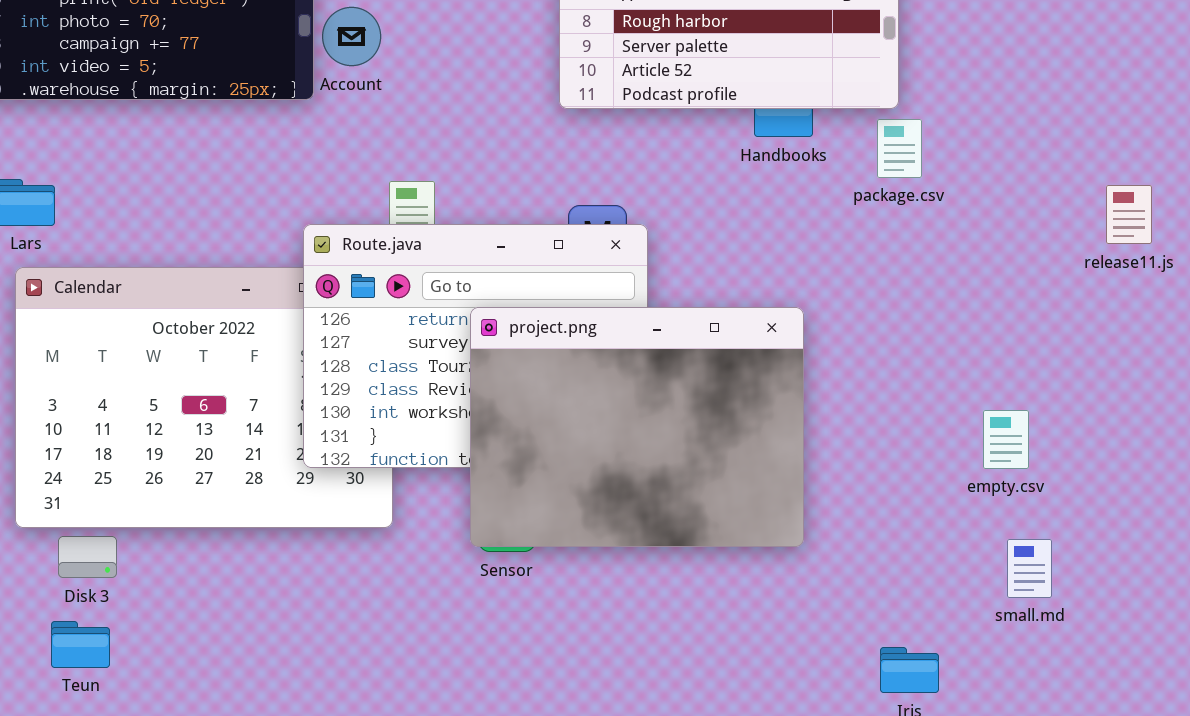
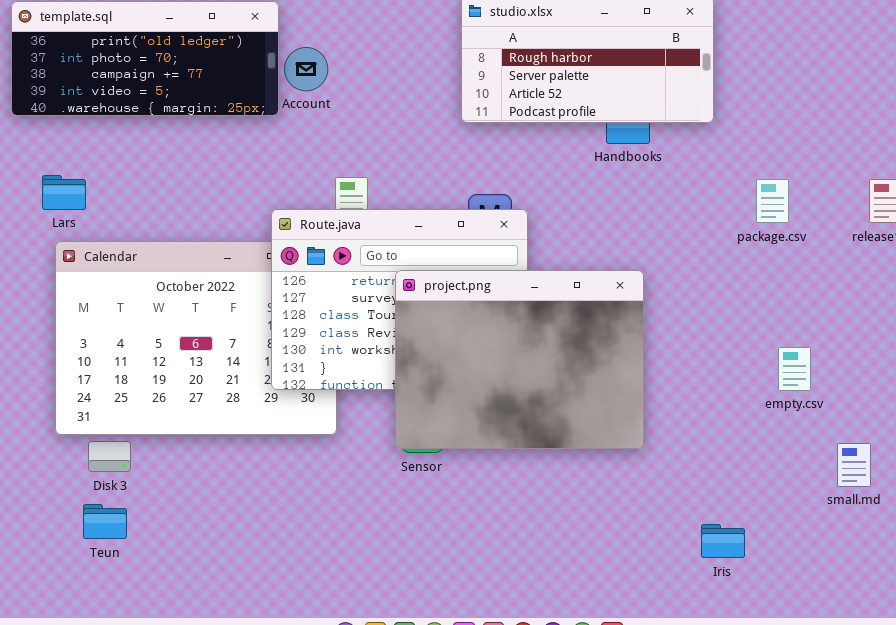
package.csv: [877,119,922,178] -> [756,179,789,223], moved
small.md: [1007,539,1052,598] -> [837,443,871,487], moved

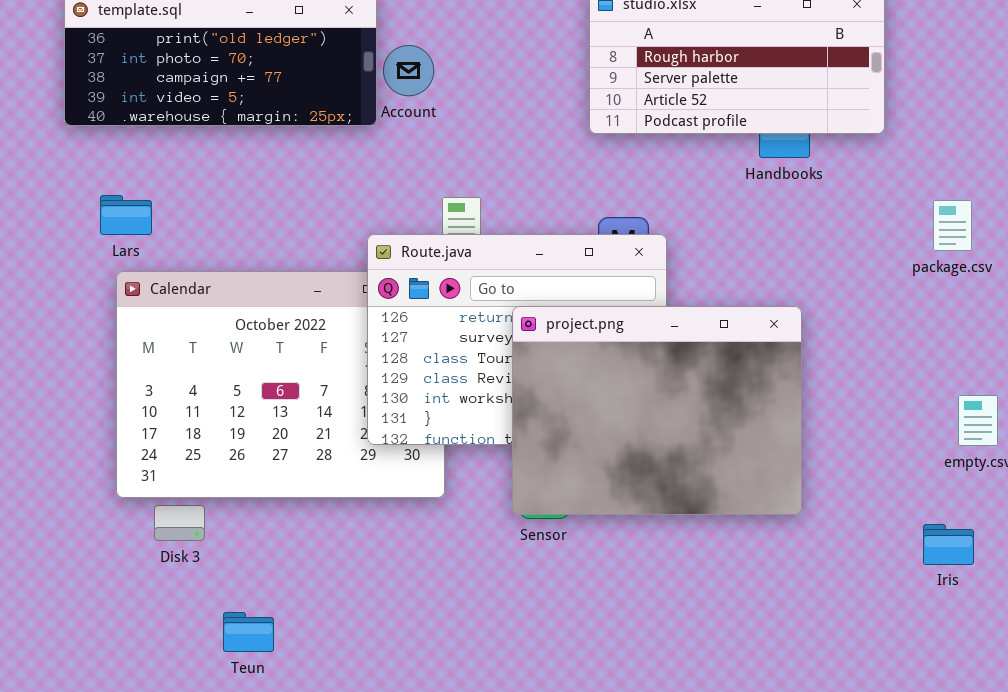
Teun: [83,504,127,539] -> [223,612,274,652], moved
Iris: [701,524,745,558] -> [923,524,974,565], moved

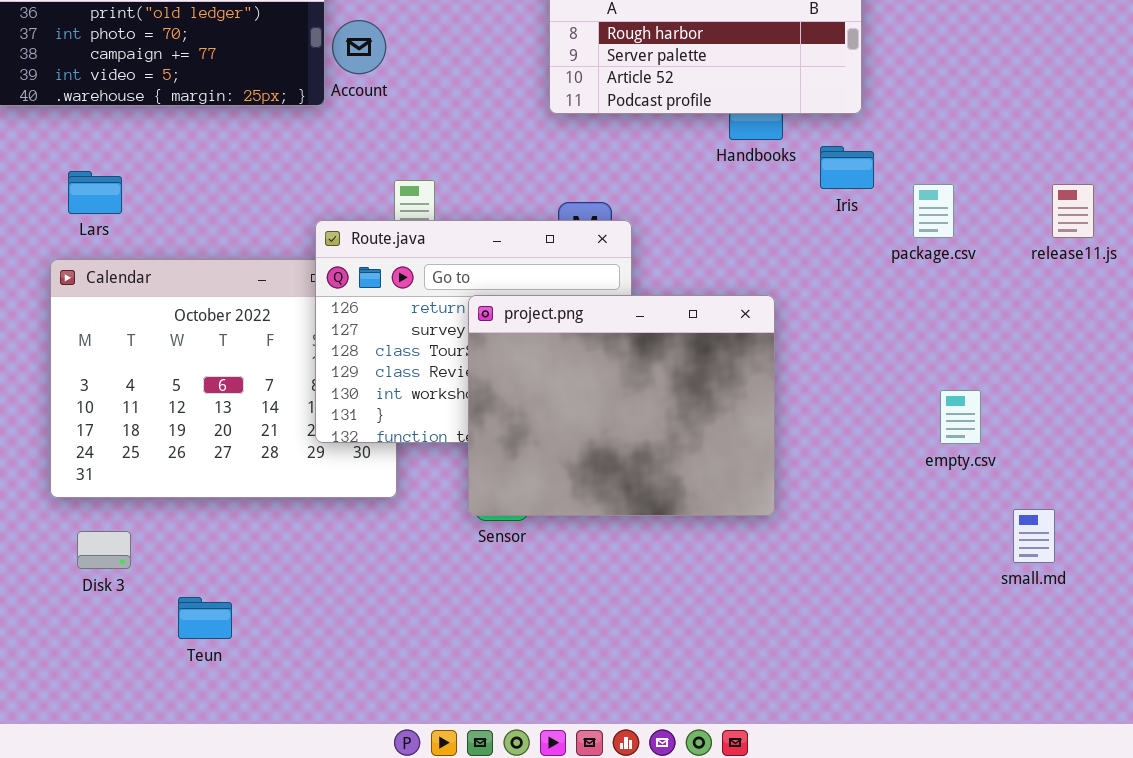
Lars: [100,195,152,235] -> [68,171,122,214], moved
Disk 3: [154,505,205,541] -> [77,531,131,569], moved
Iris: [923,524,974,565] -> [820,146,874,189], moved
Teun: [223,612,274,652] -> [178,597,232,639], moved

